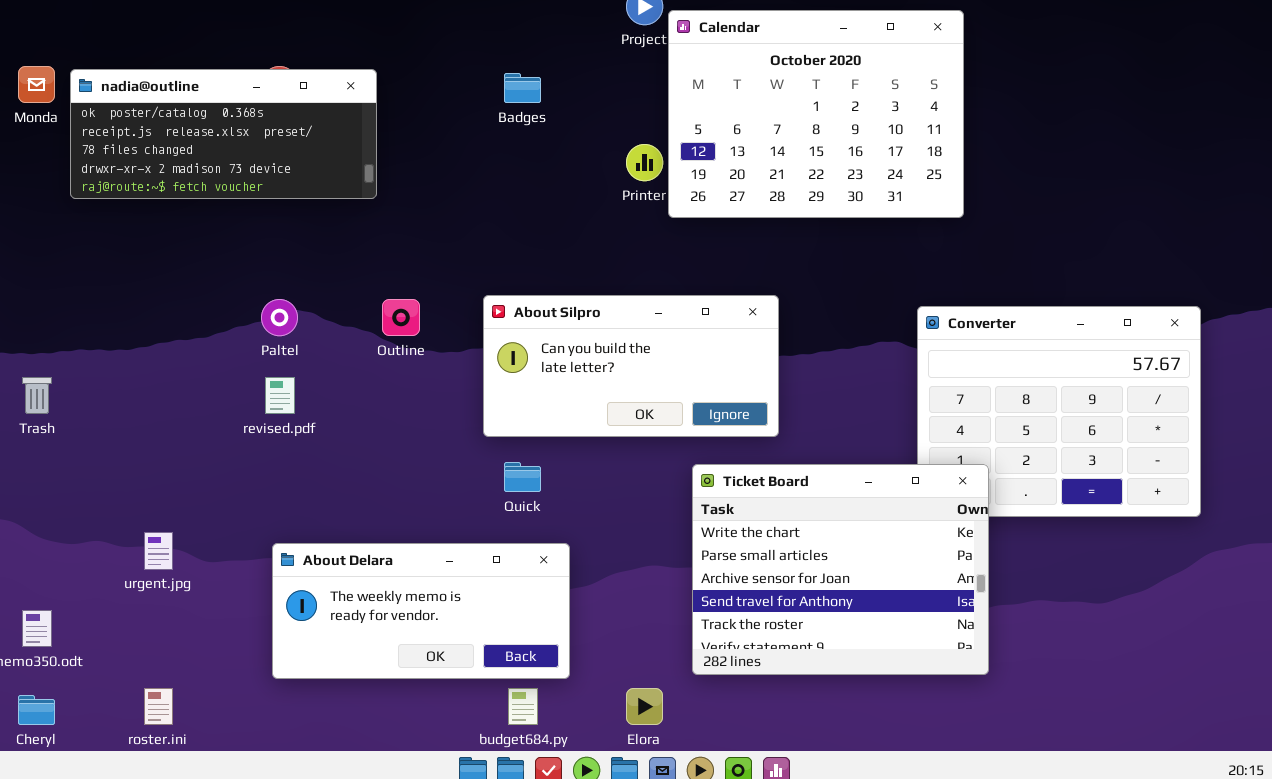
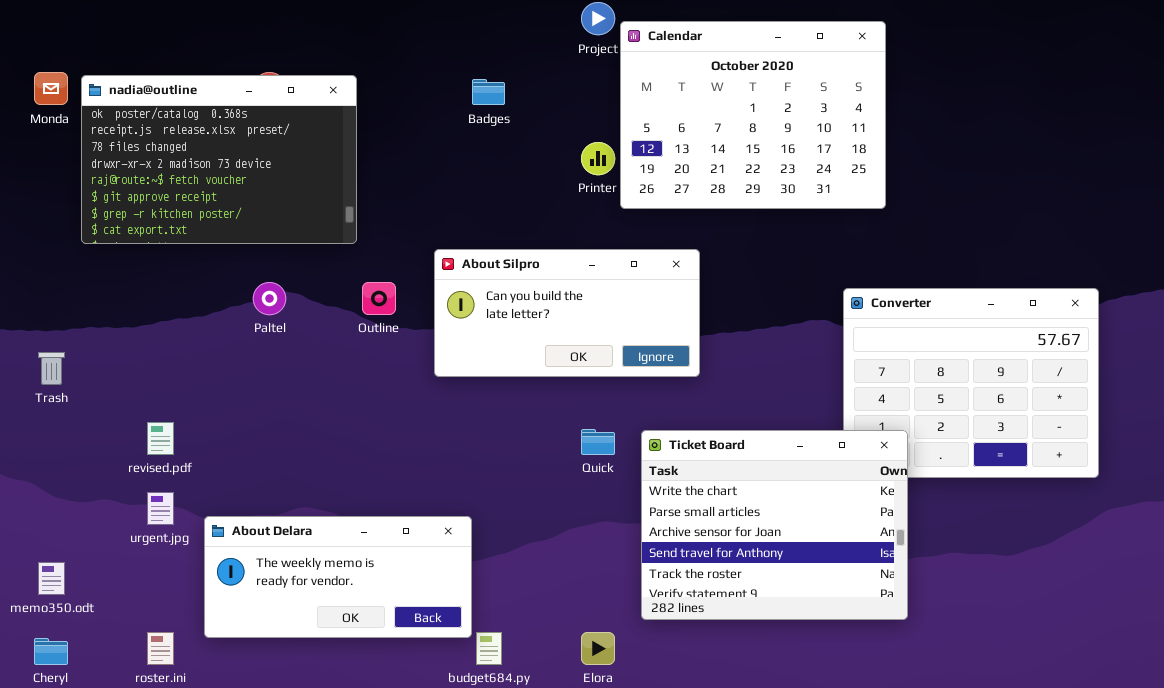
nadia@outline: [70,69,377,199] -> [81,75,357,244], resized
About Silpro: [483,295,779,437] -> [434,249,700,377], moved
revised.pdf: [265,377,295,414] -> [147,422,174,455], moved
Quick: [504,462,541,492] -> [581,429,615,455], moved
About Delara: [272,543,570,679] -> [204,516,472,638], moved

